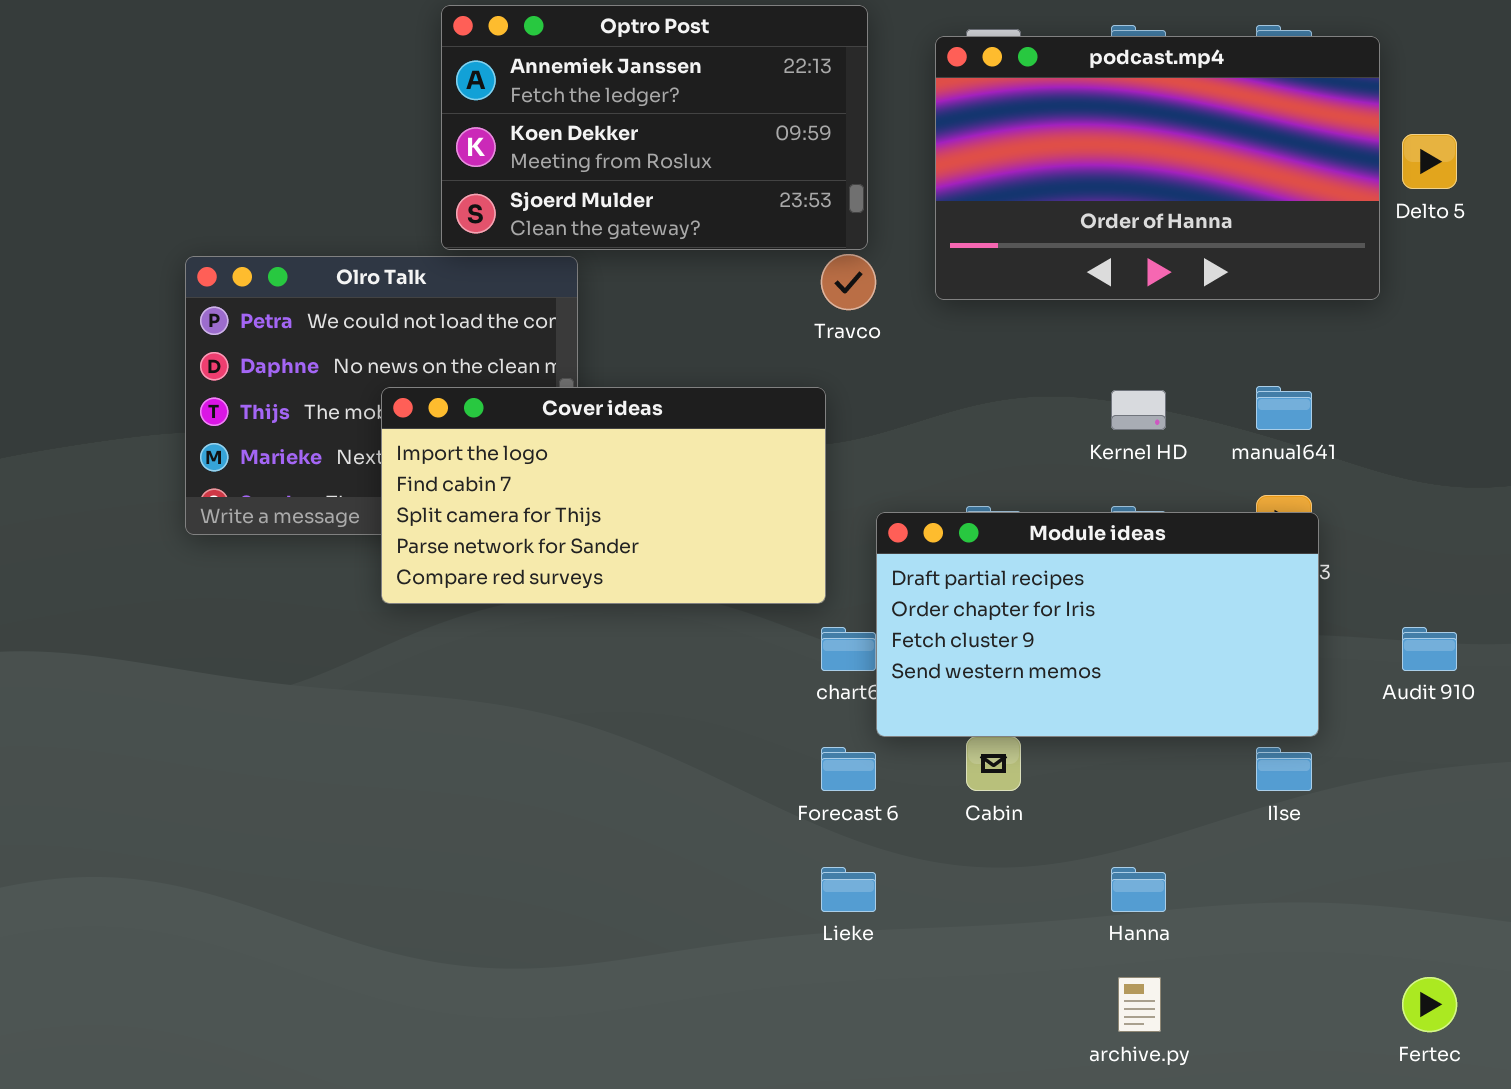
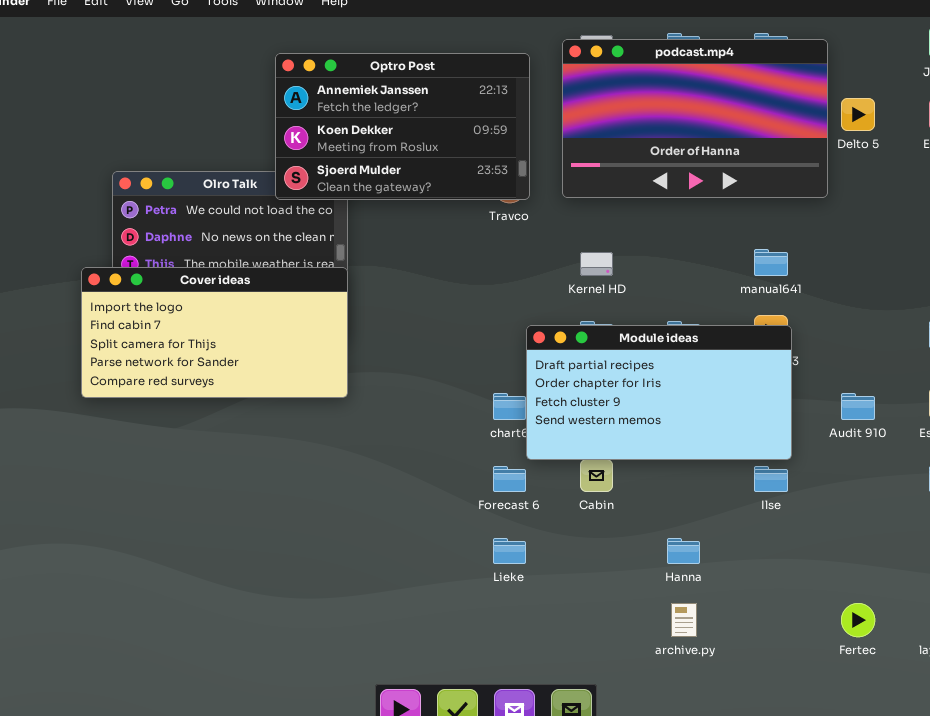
Optro Post: [441,5,868,250] -> [275,53,530,200], moved
Cover ideas: [381,387,826,604] -> [81,267,348,398], moved
Kernel HD: [1111,390,1166,430] -> [580,252,613,276], moved

